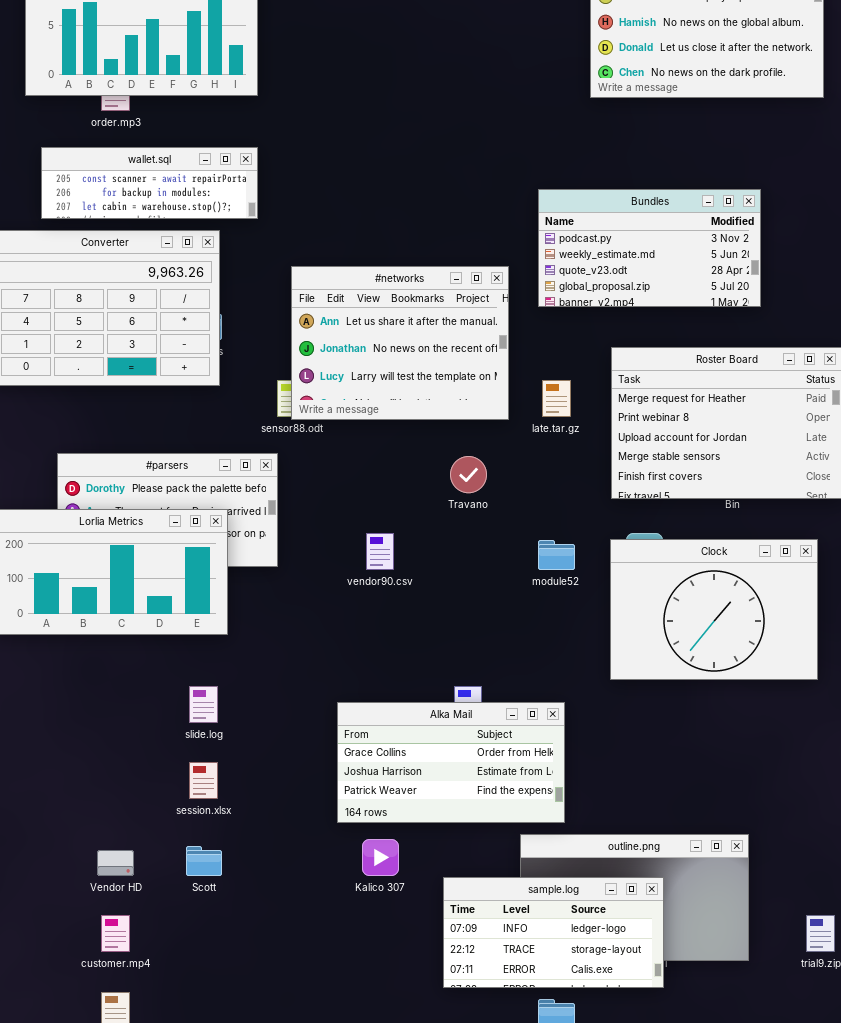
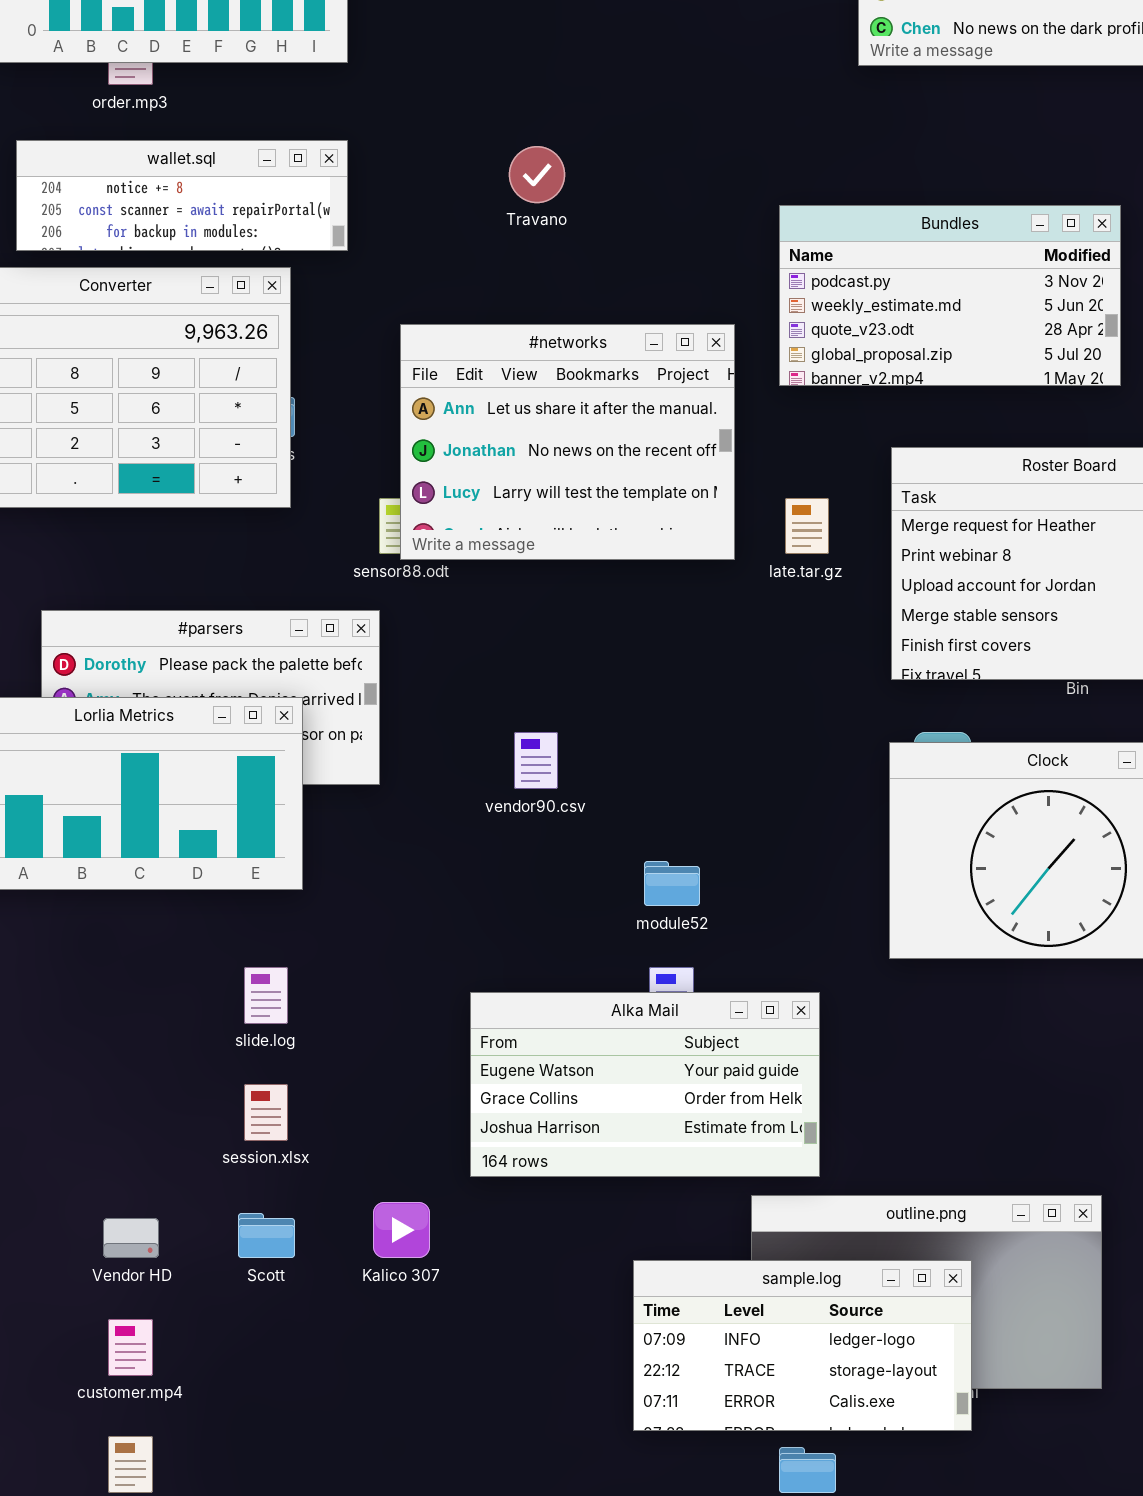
wallet.sql: [41,147,258,219] -> [16,140,348,251], scrolled up 1 row
Travano: [450,456,487,493] -> [509,146,565,203], moved
module52: [538,540,575,570] -> [644,861,700,906], moved
Alka Mail: [337,702,565,823] -> [470,992,820,1177], scrolled up 1 row
Kalico 307: [362,839,399,876] -> [373,1202,430,1258], moved

